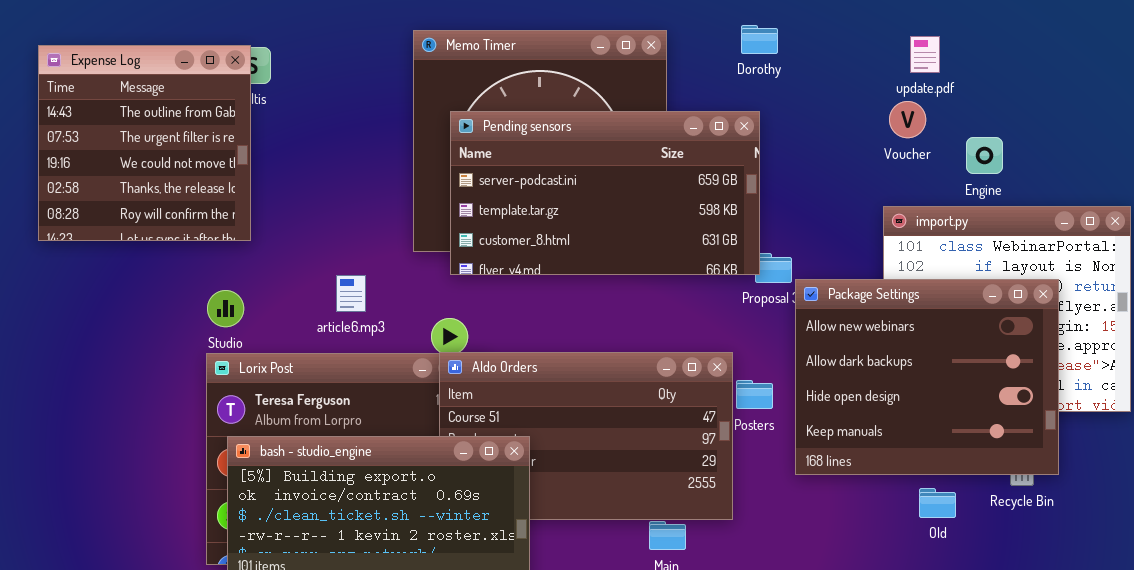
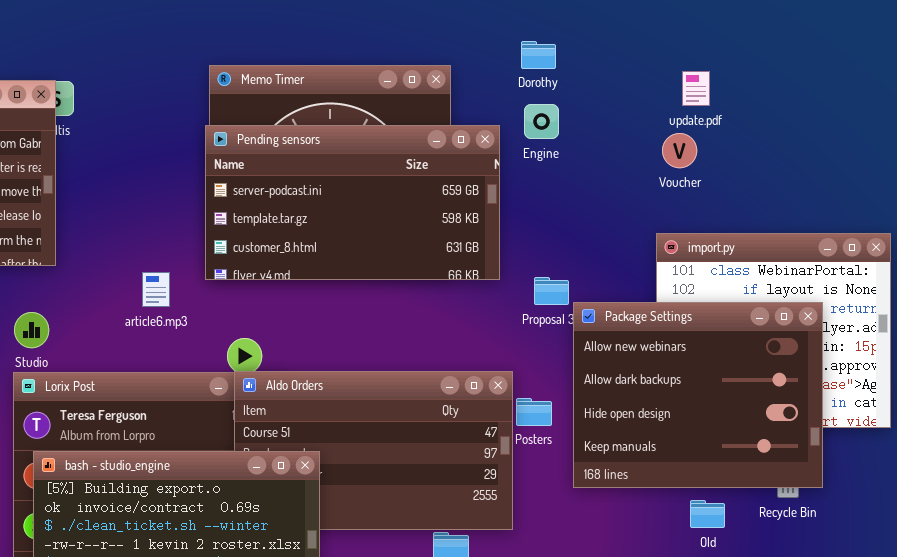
Dorothy: [741,25,778,54] -> [521,41,556,69], moved
Pending sensors: [450,111,760,275] -> [205,125,500,280], moved
Engine: [966,137,1003,174] -> [524,104,559,139], moved
article6.mp3: [336,275,366,312] -> [142,272,170,307], moved

